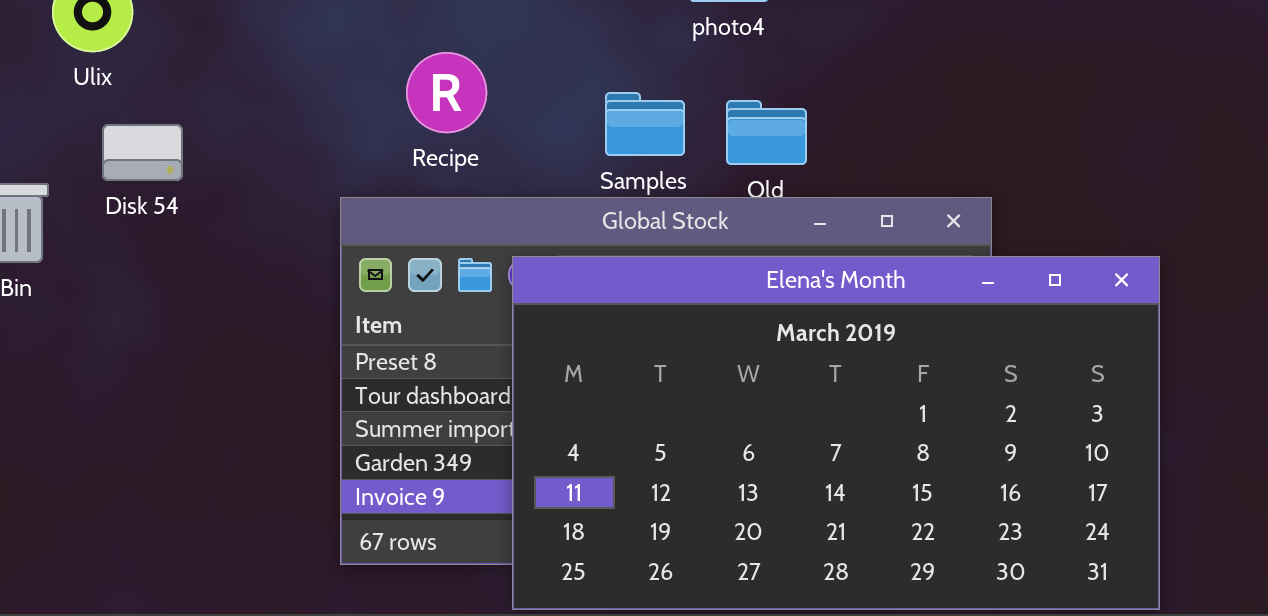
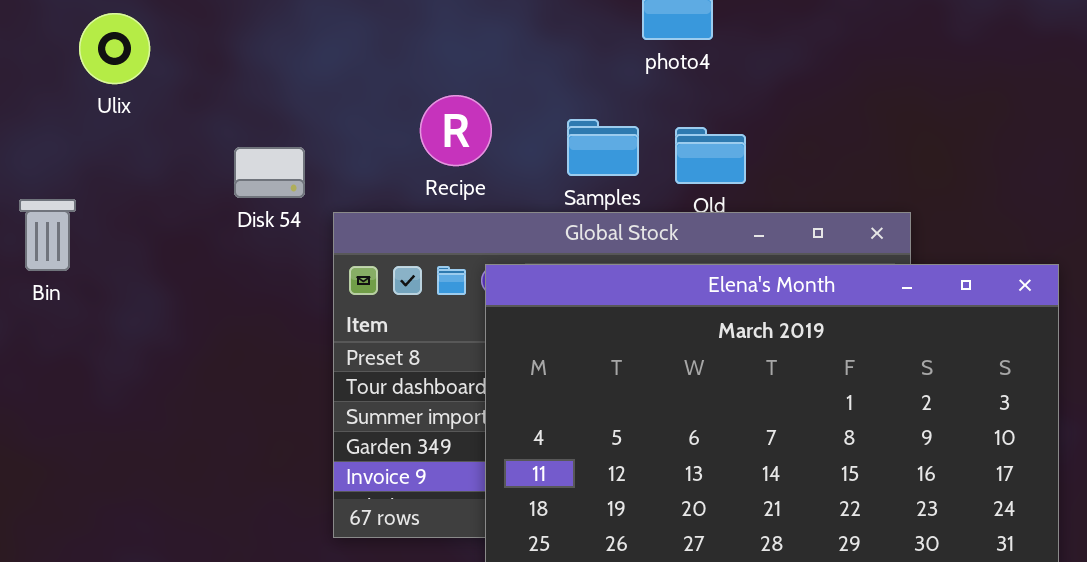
Recipe: [406,52,487,133] -> [420,95,492,166], moved
Disk 54: [102,124,183,181] -> [234,147,305,198], moved

